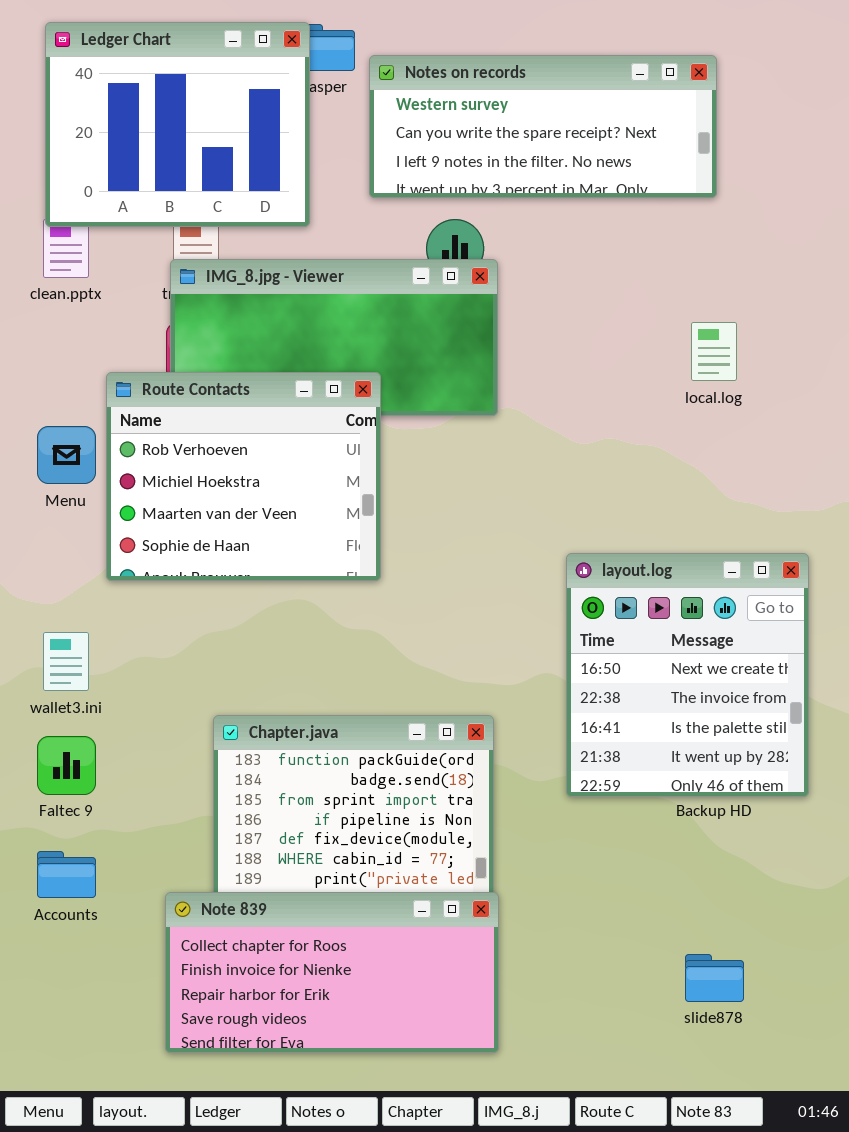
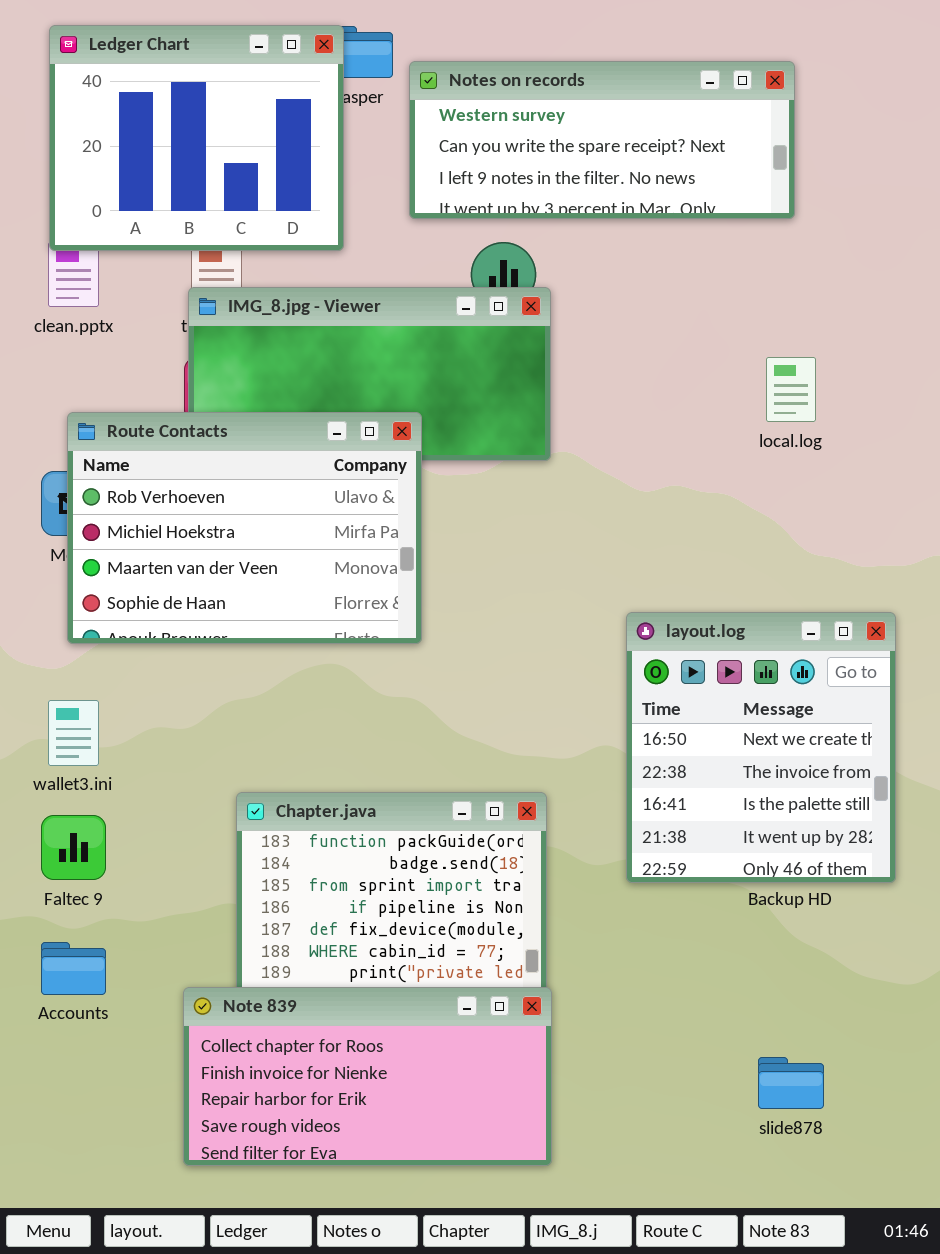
Route Contacts: [106,372,381,581] -> [67,412,422,644], resized

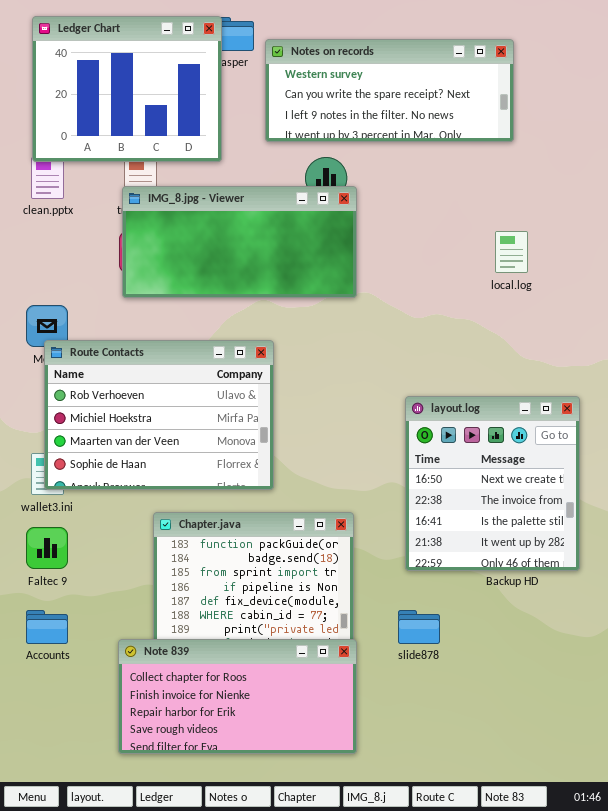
Route Contacts: [67,412,422,644] -> [44,340,274,490], moved
slide878: [758,1057,824,1109] -> [398,610,440,644], moved

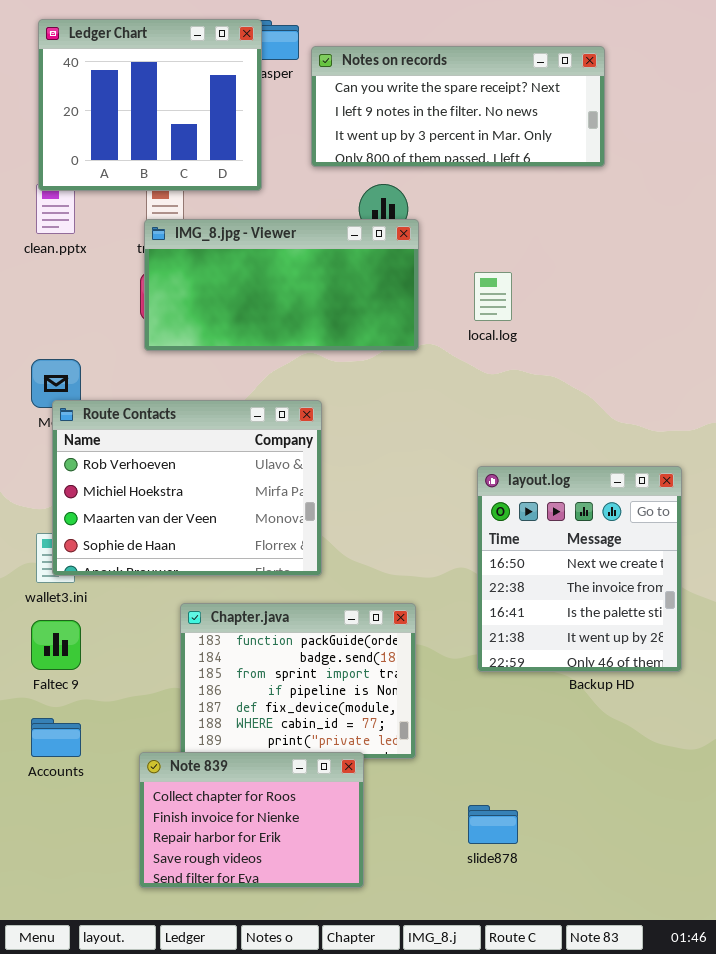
Notes on records: [265,39,514,142] -> [311,46,605,167], scrolled down 1 row
local.log: [495,231,528,273] -> [474,272,512,321], moved
slide878: [398,610,440,644] -> [468,805,518,844], moved
Note 839: [118,639,357,754] -> [139,752,364,888], resized

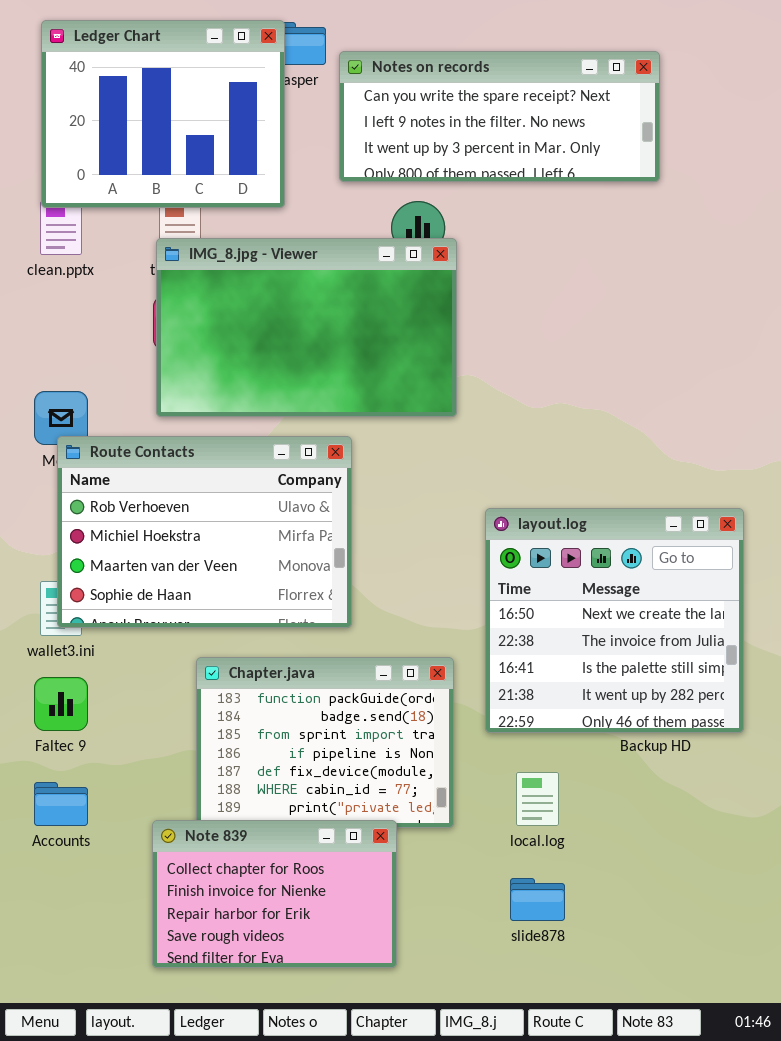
IMG_8.jpg - Viewer: [144,219,419,351] -> [156,238,457,417], resized
local.log: [474,272,512,321] -> [516,772,559,826], moved
layout.log: [477,466,682,672] -> [485,508,744,733], resized

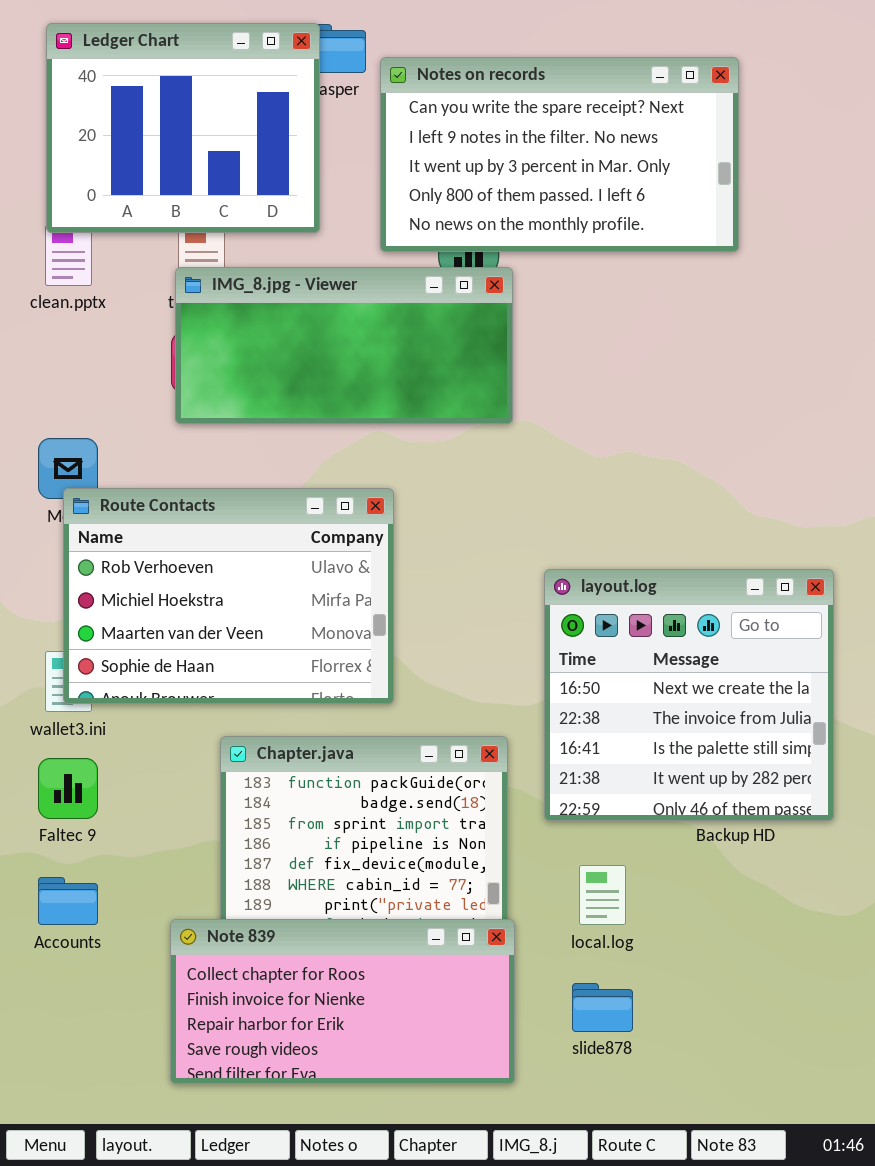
Notes on records: [339,51,660,182] -> [380,57,739,252], resized
IMG_8.jpg - Viewer: [156,238,457,417] -> [175,267,513,424], resized
Note 839: [152,820,397,968] -> [170,919,515,1084], resized

